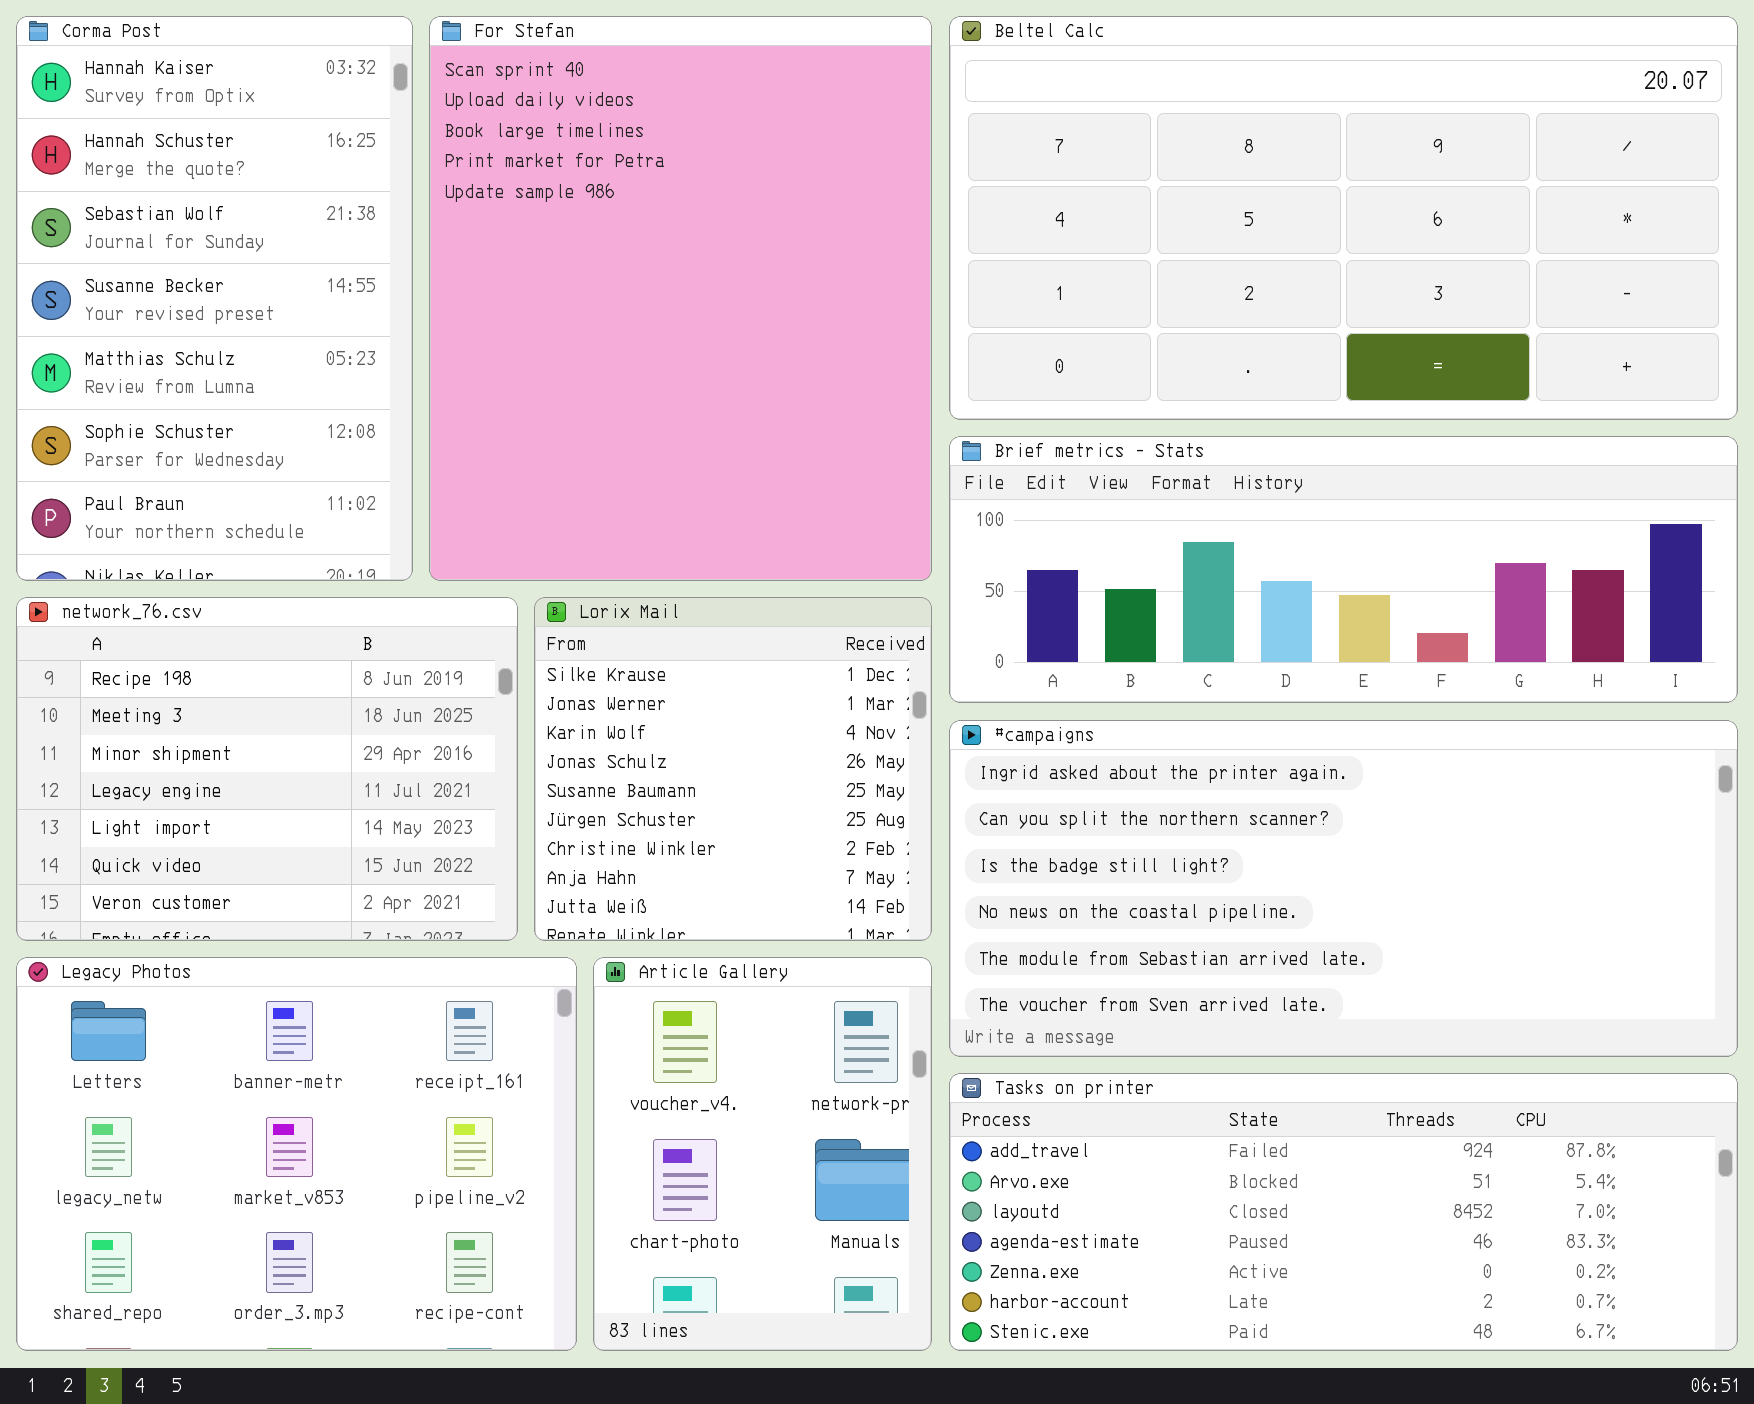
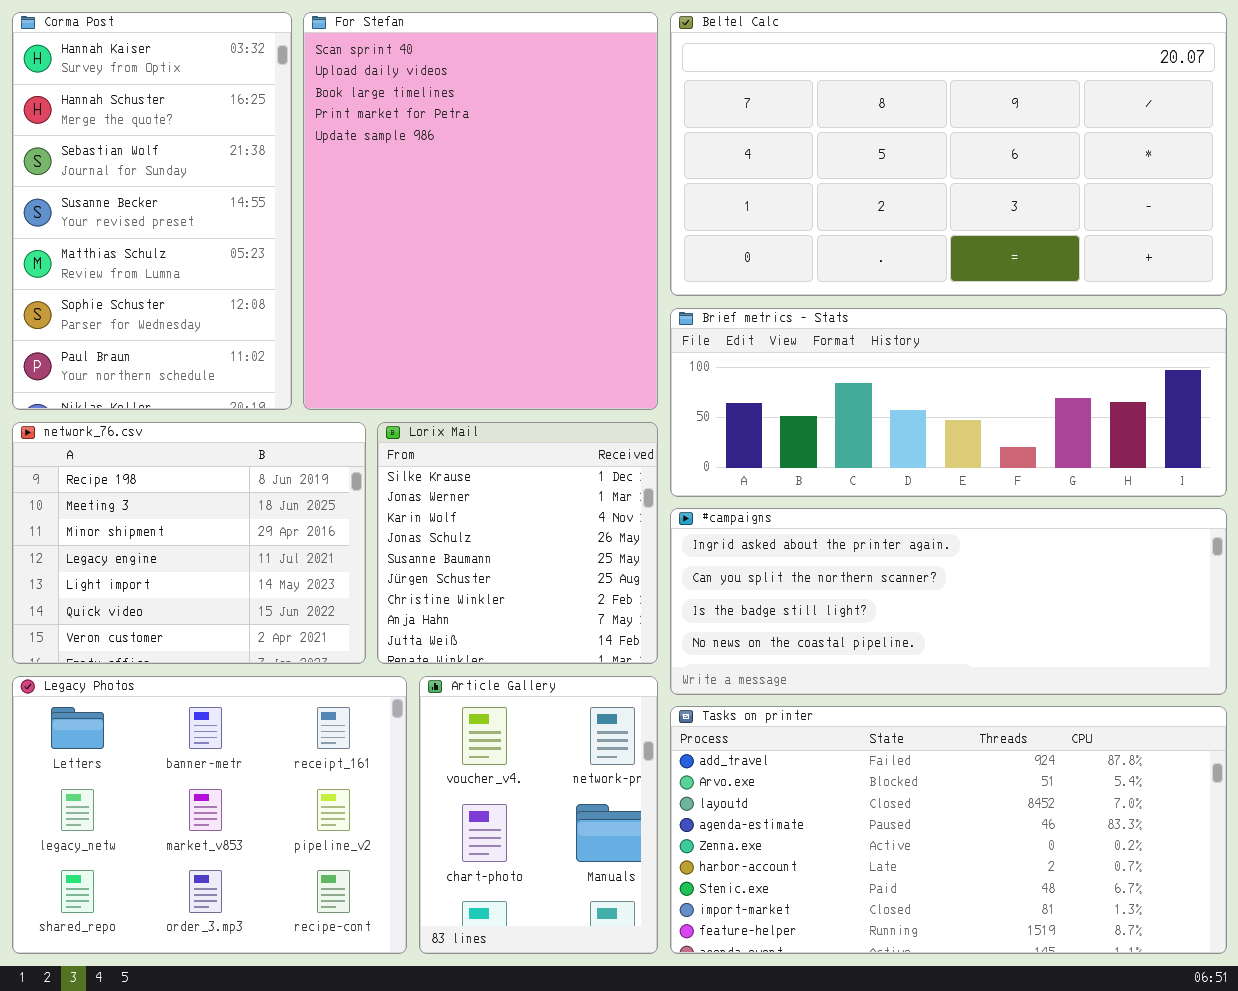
#campaigns: [949,720,1738,1057] -> [670,508,1227,695], resized
Tasks on printer: [949,1073,1738,1351] -> [670,706,1227,954], resized

